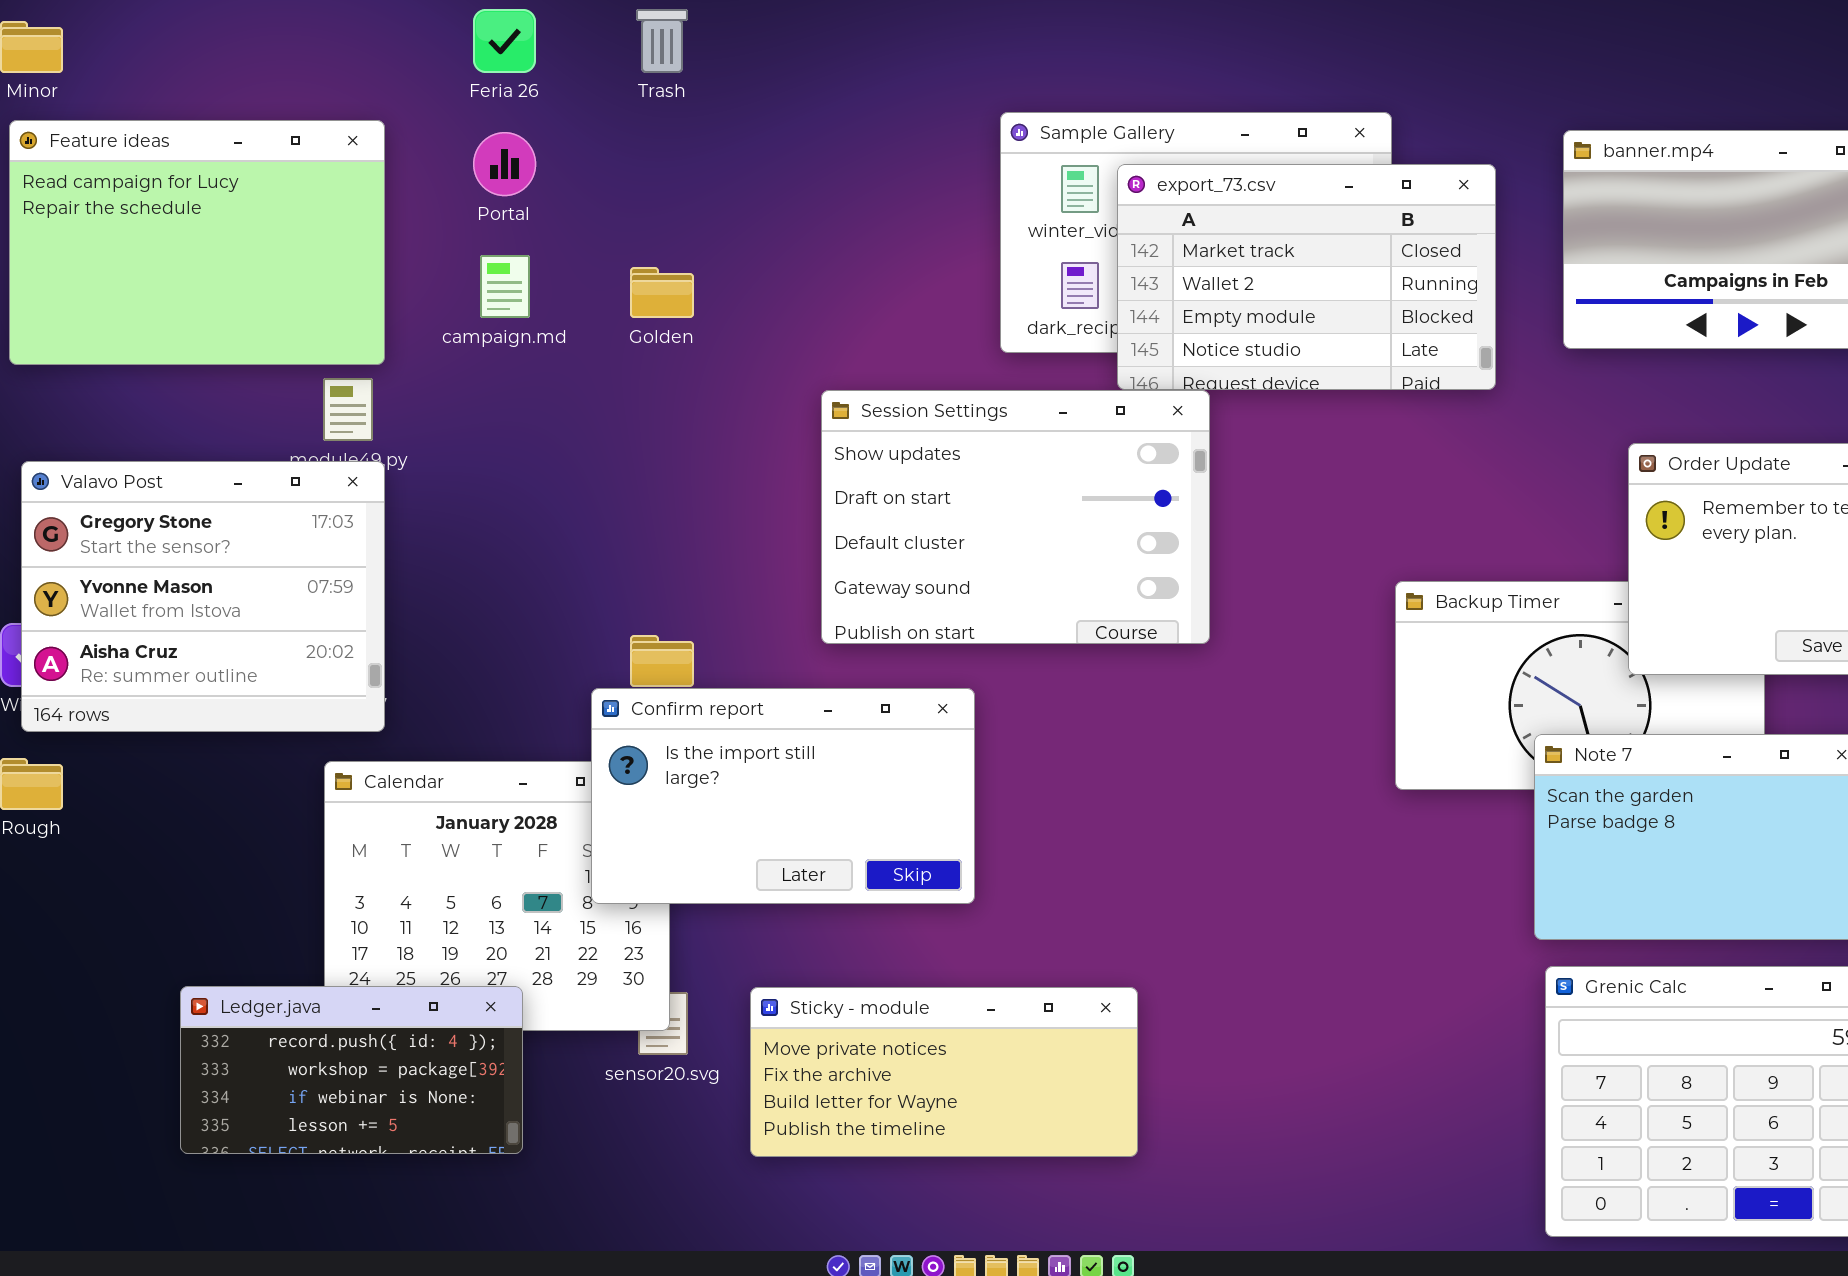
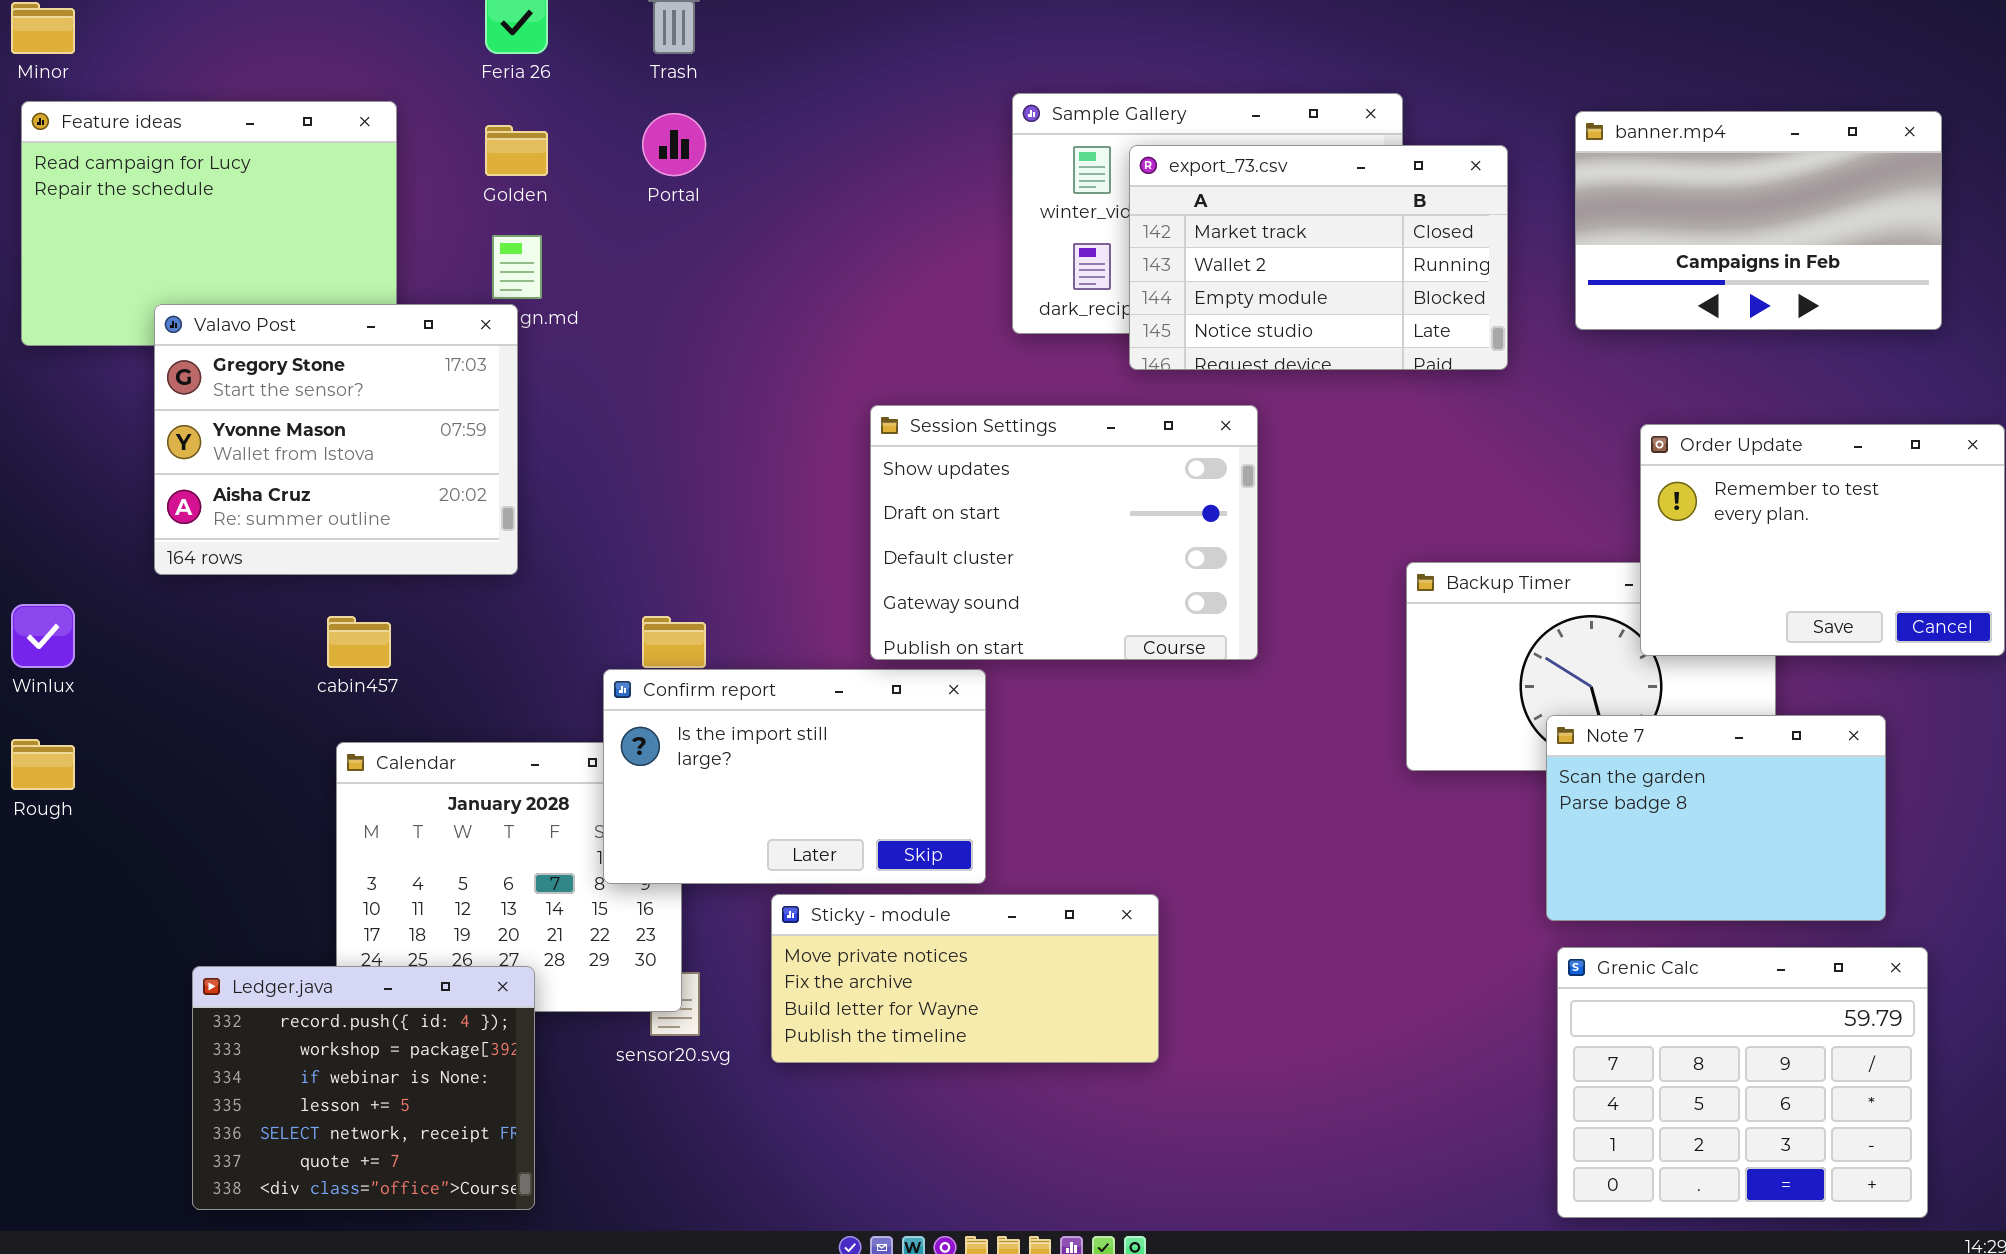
Portal: [473,132,536,196] -> [642,113,706,176], moved
Golden: [630,267,694,318] -> [485,125,548,176], moved
Session Settings: [821,390,1210,644] -> [870,405,1258,660], moved
Valavo Post: [21,461,385,732] -> [154,304,518,575], moved
Ledger.java: [180,986,523,1154] -> [192,966,535,1210], resized
Sticky - module: [750,987,1138,1157] -> [771,894,1159,1063], moved

